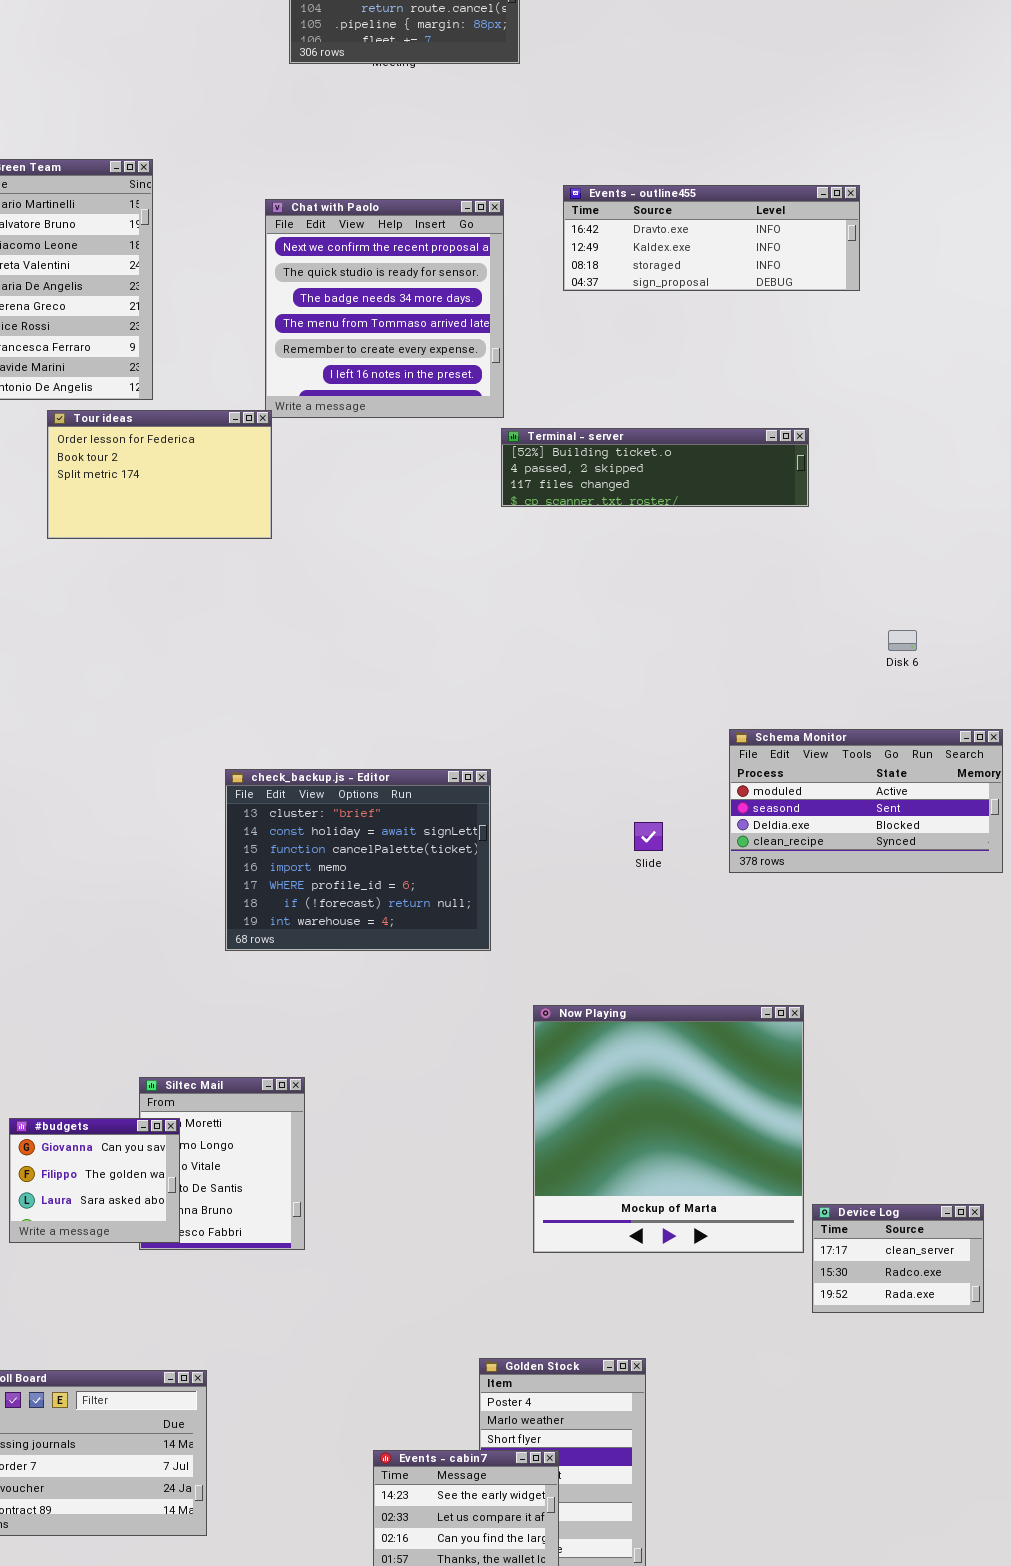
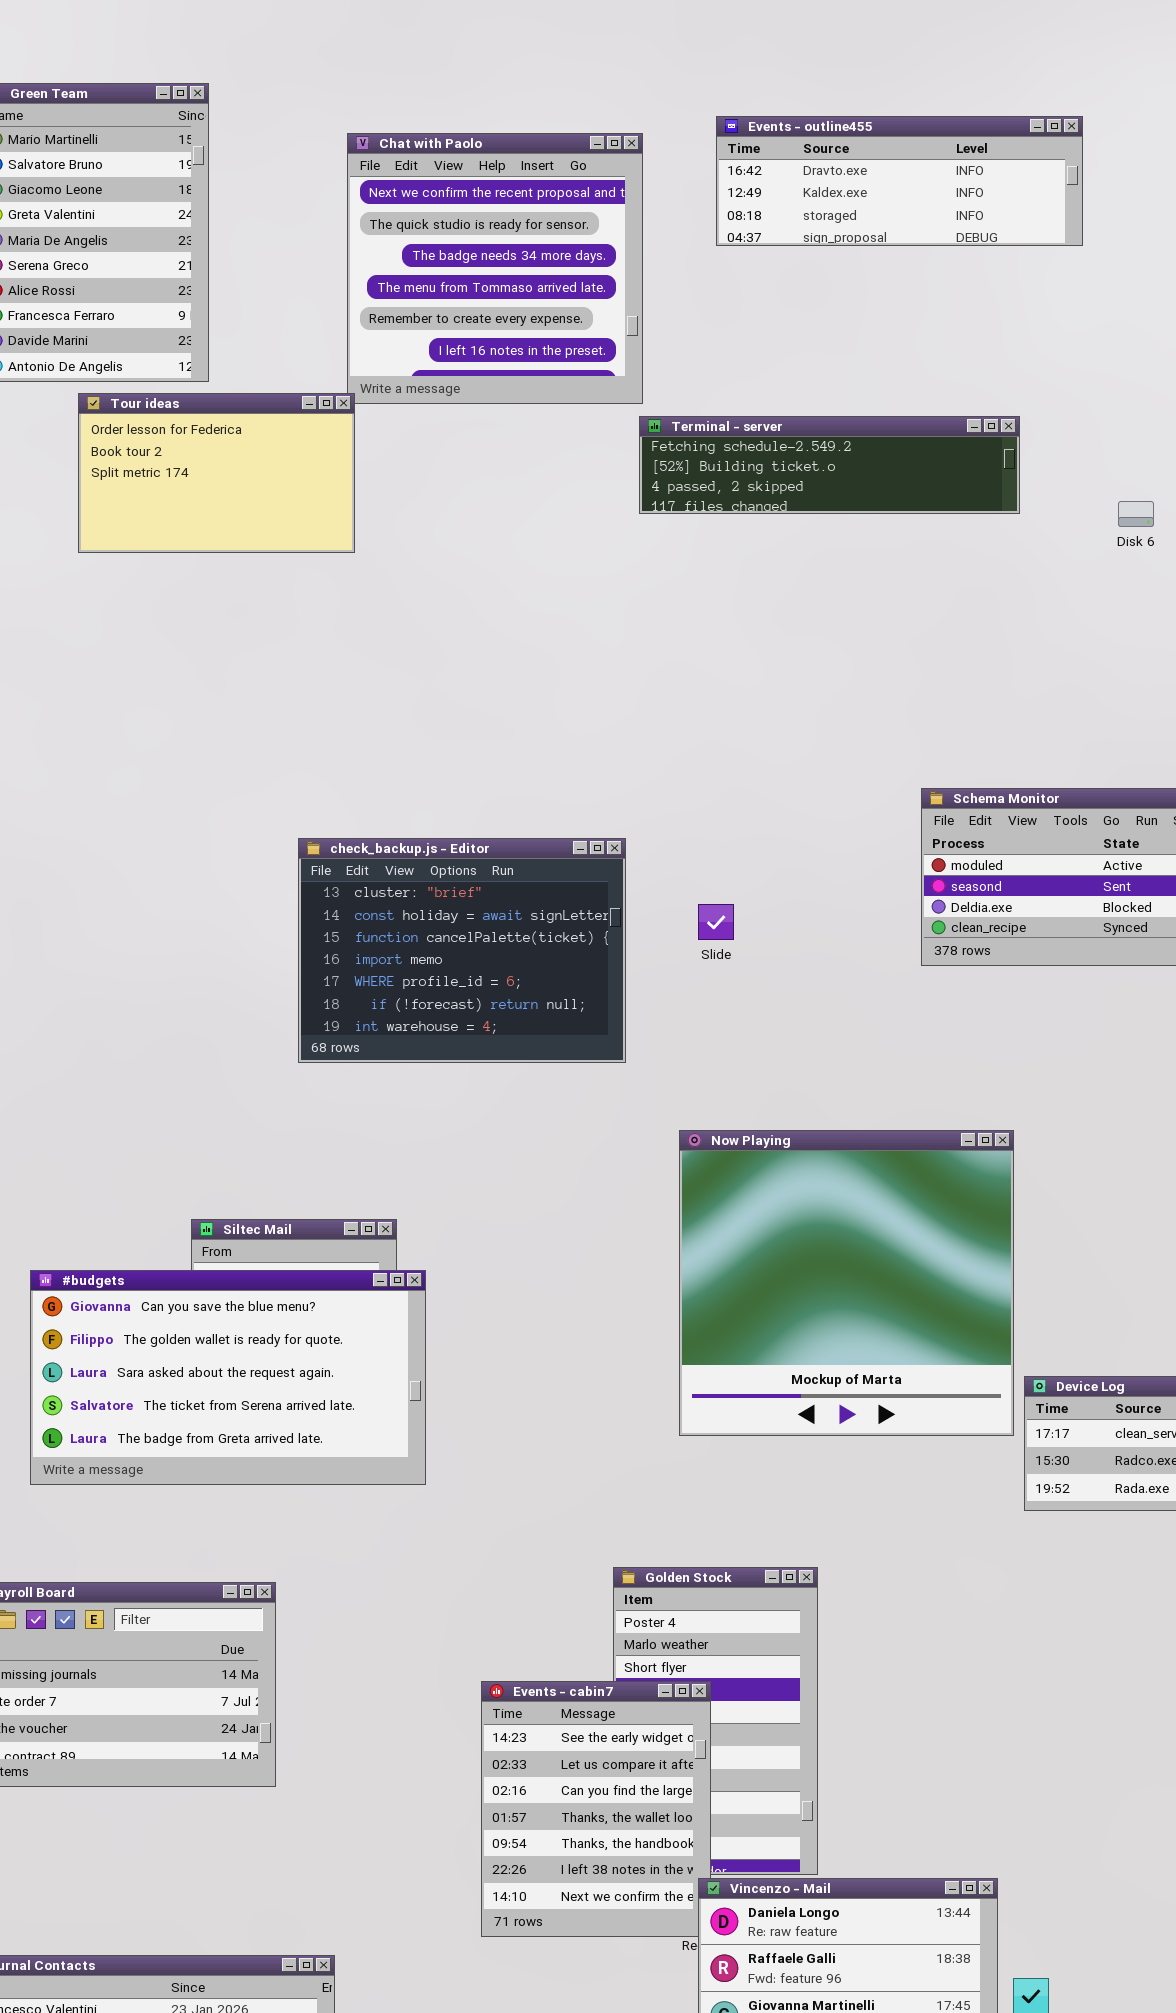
Terminal - server: [501,428,809,507] -> [639,416,1020,514], scrolled up 1 row
Disk 6: [888,630,917,651] -> [1118,501,1154,527], moved
Slide: [634,822,663,851] -> [698,904,734,940], moved
#budgets: [9,1118,180,1243] -> [30,1270,426,1485], resized

